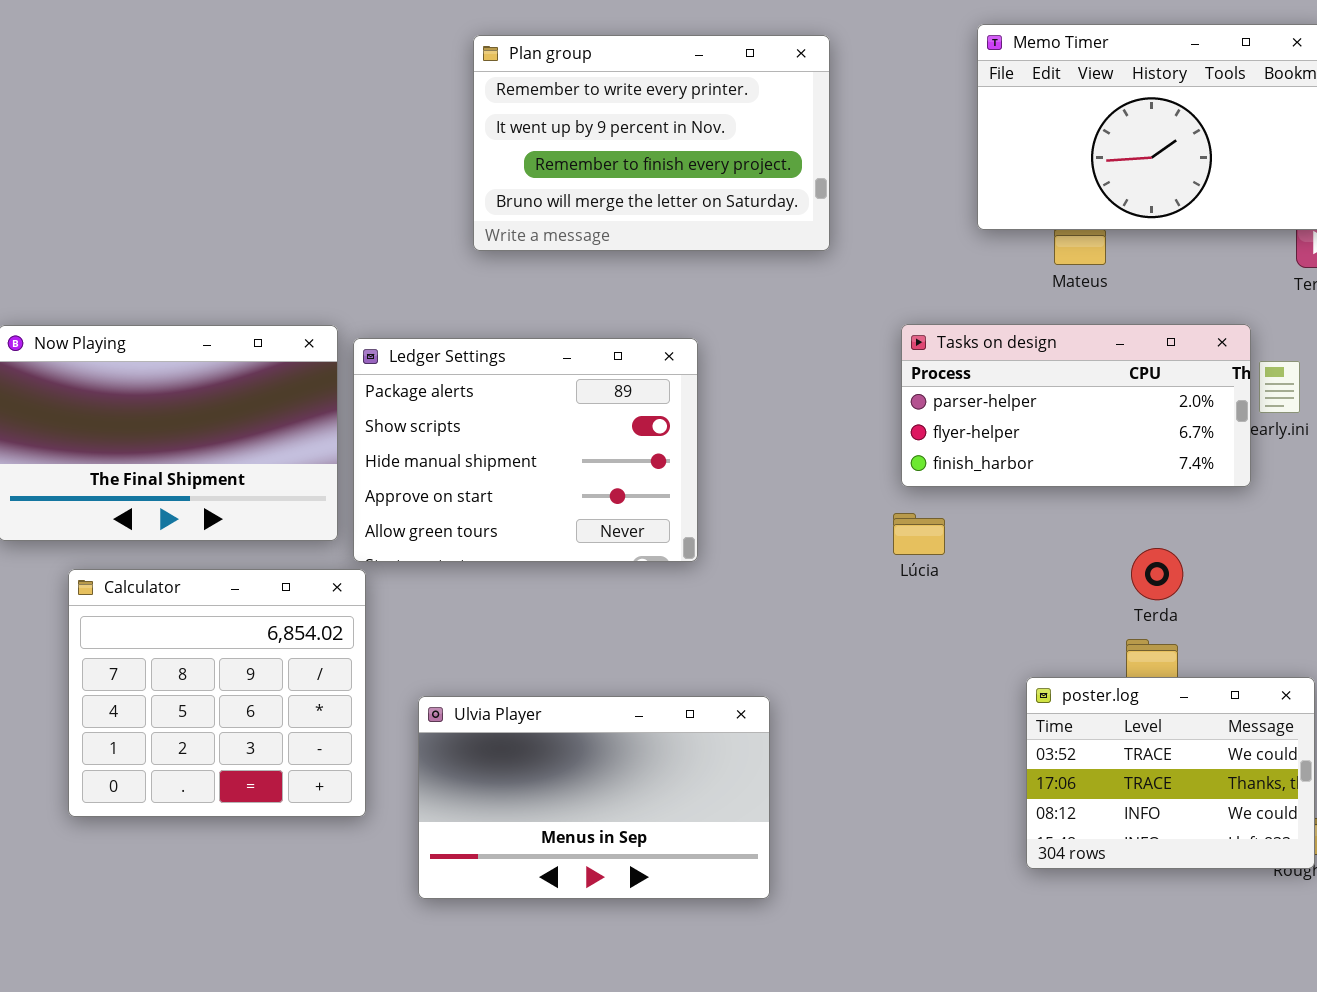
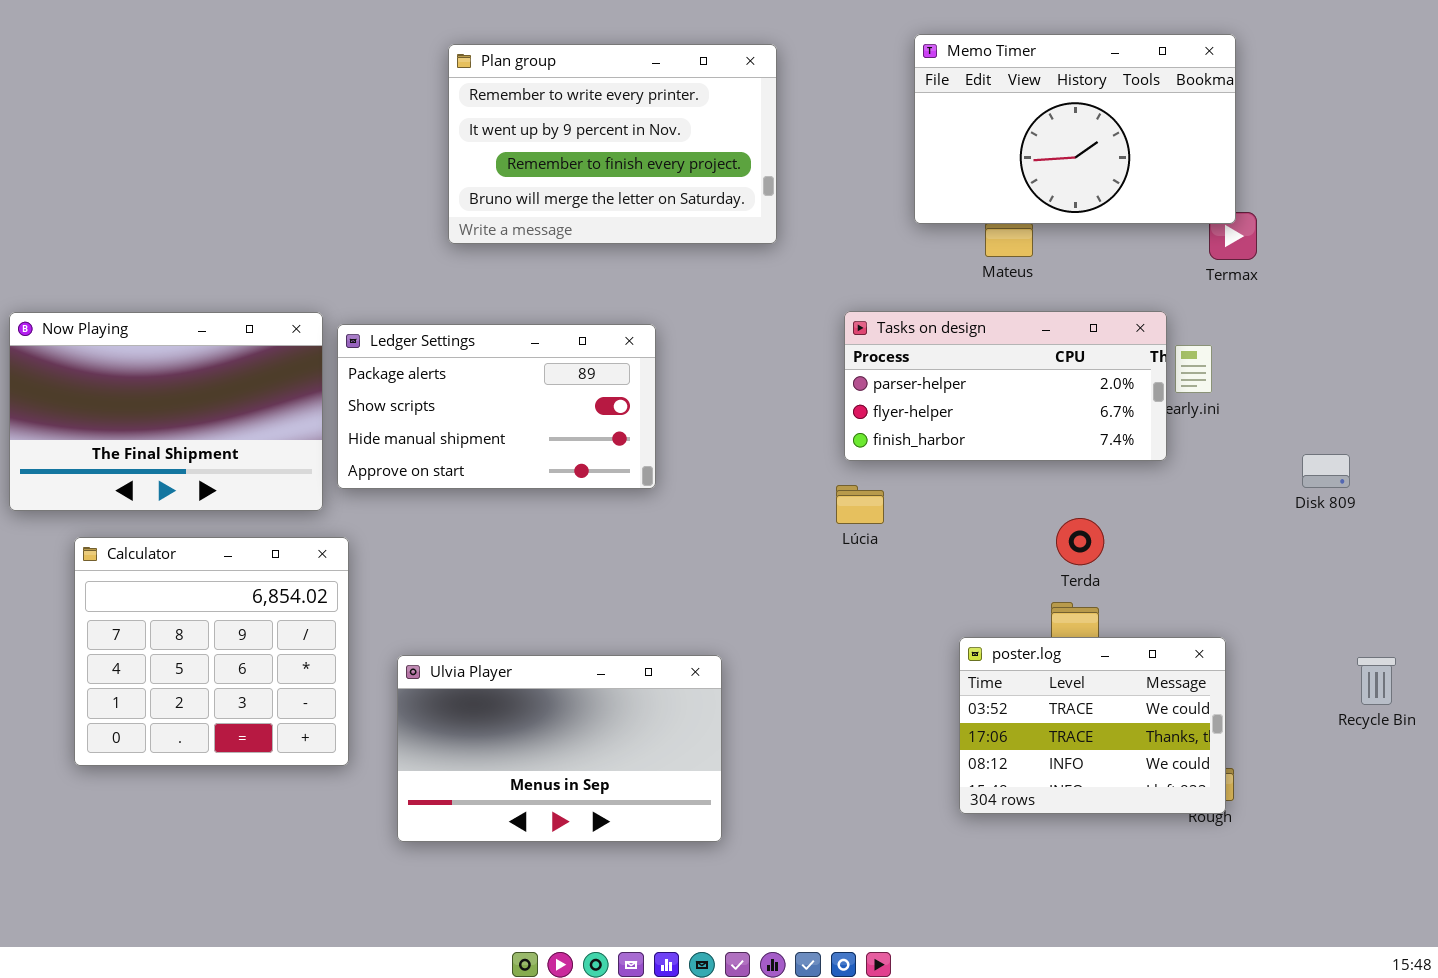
Ledger Settings: [353,338,698,562] -> [337,324,656,489], resized

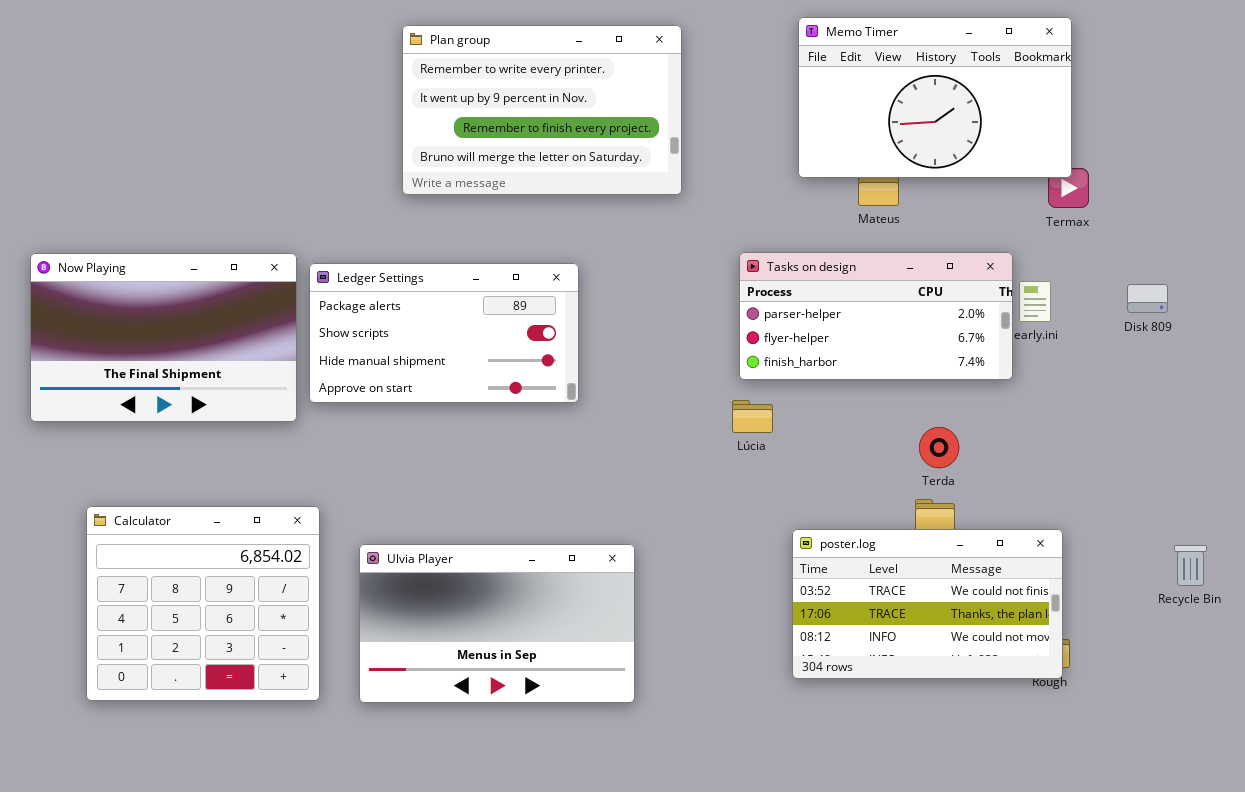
Disk 809: [1302,454,1350,488] -> [1127,284,1168,313], moved
Calculator: [74,537,349,766] -> [86,506,320,701], moved
poster.log: [959,637,1226,814] -> [792,529,1063,679], resized

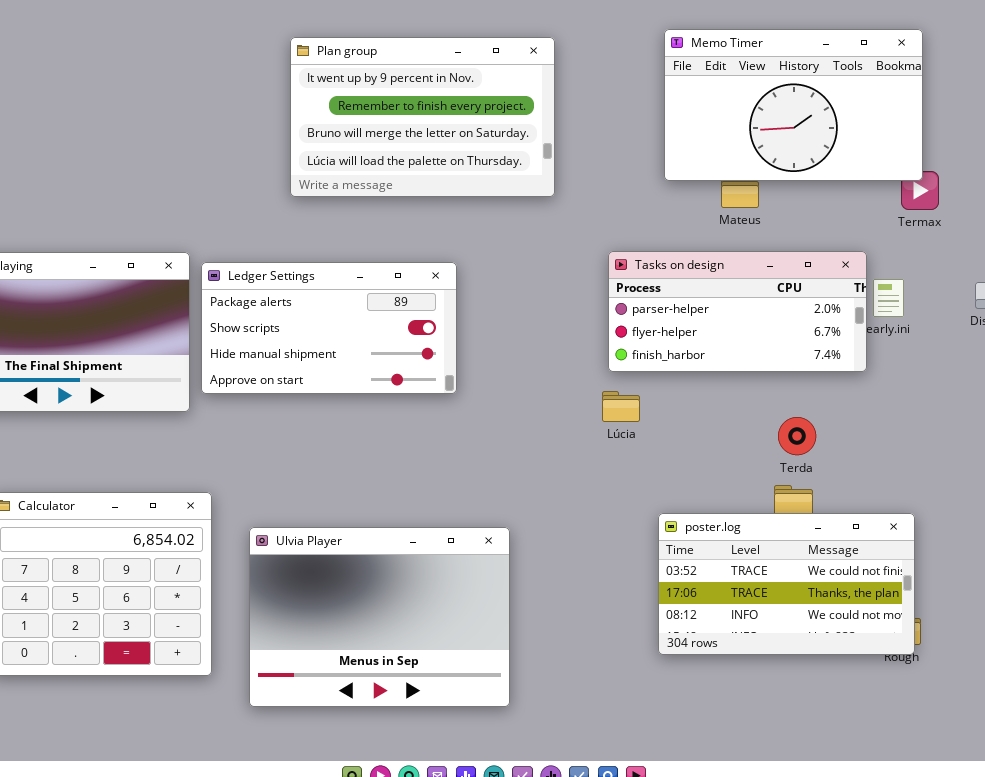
Plan group: [402,25,682,195] -> [290,37,555,197], scrolled down 1 row
Ulvia Player: [359,544,635,703] -> [249,527,510,707], resized

